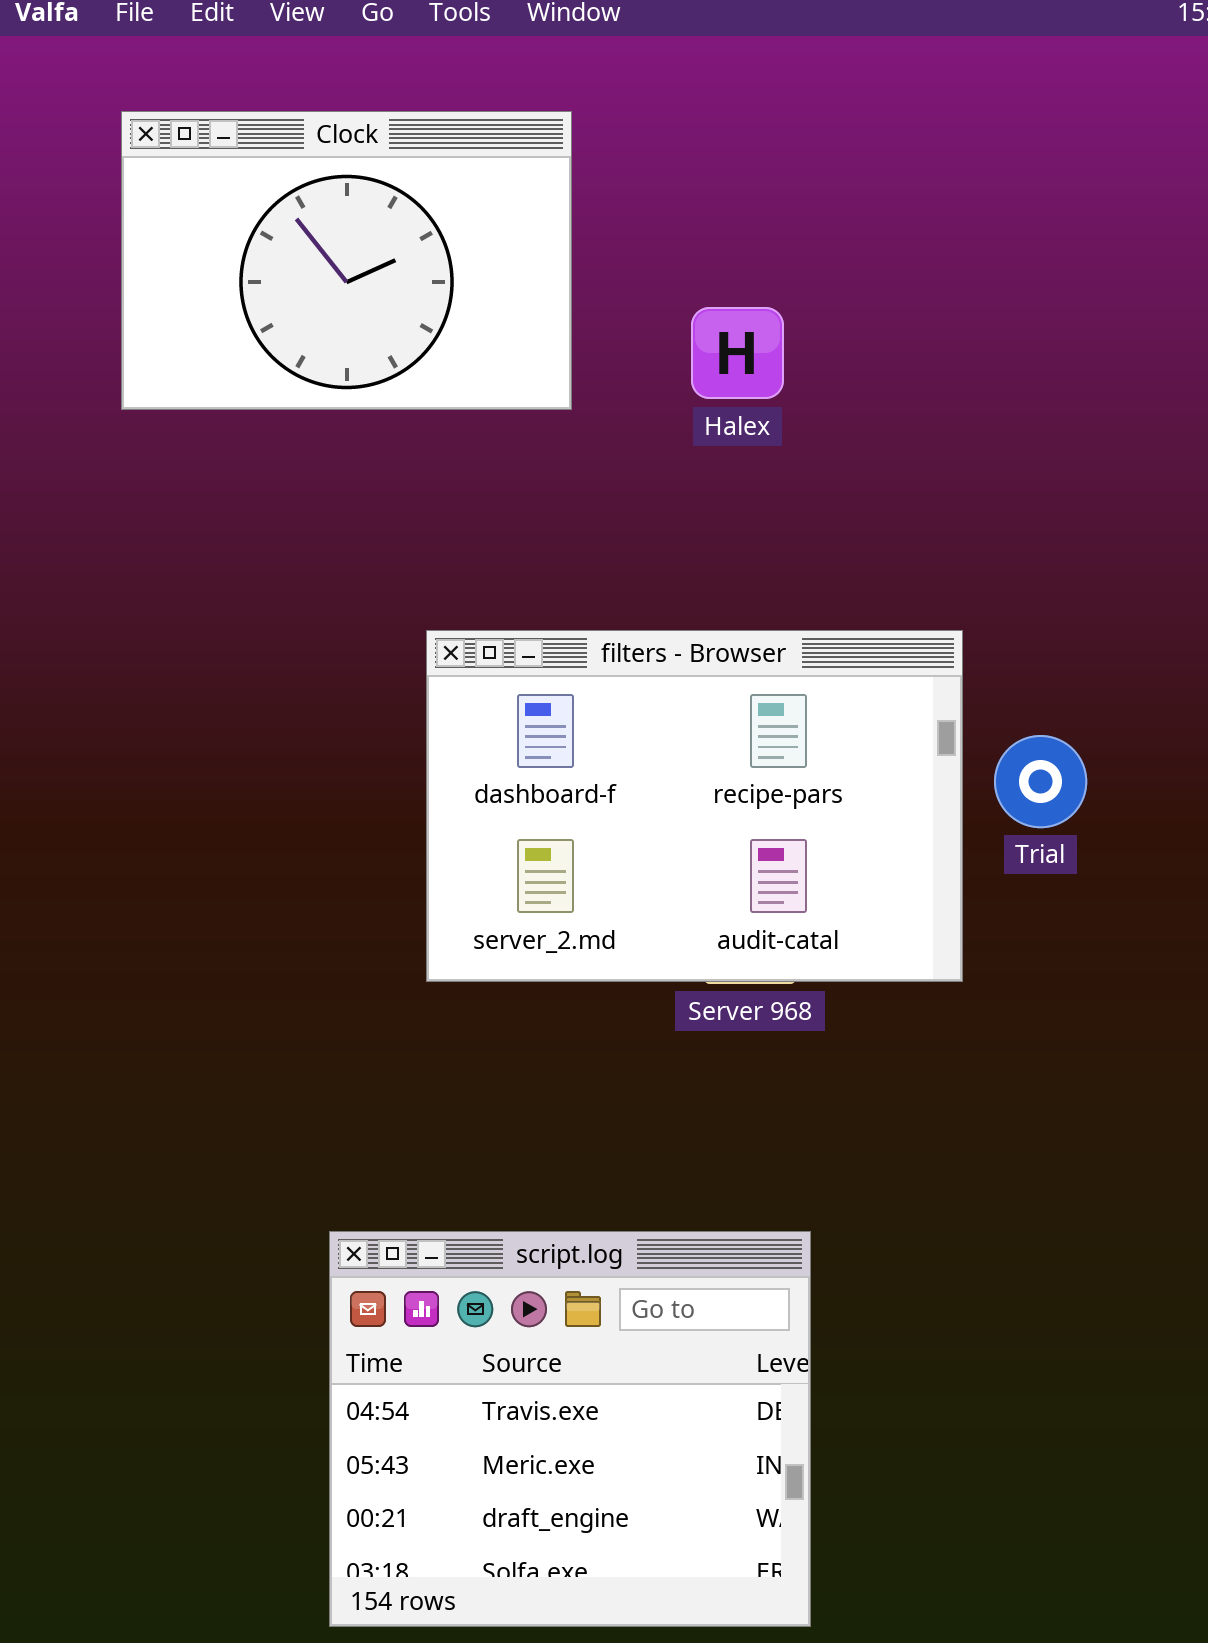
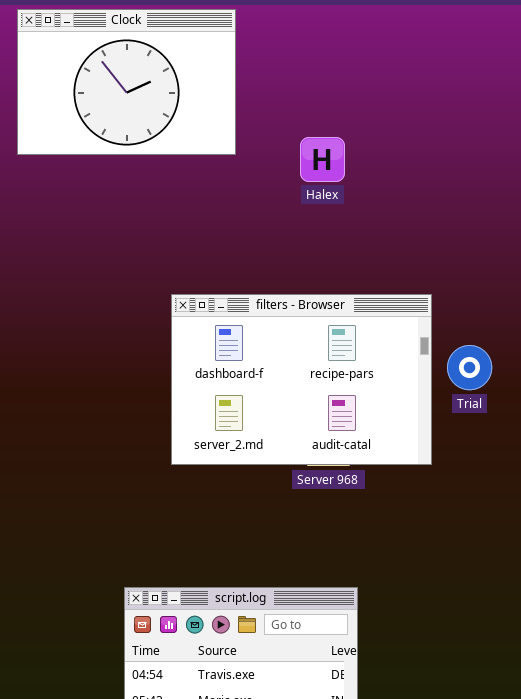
Clock: [121,111,572,410] -> [17,9,236,155], moved

